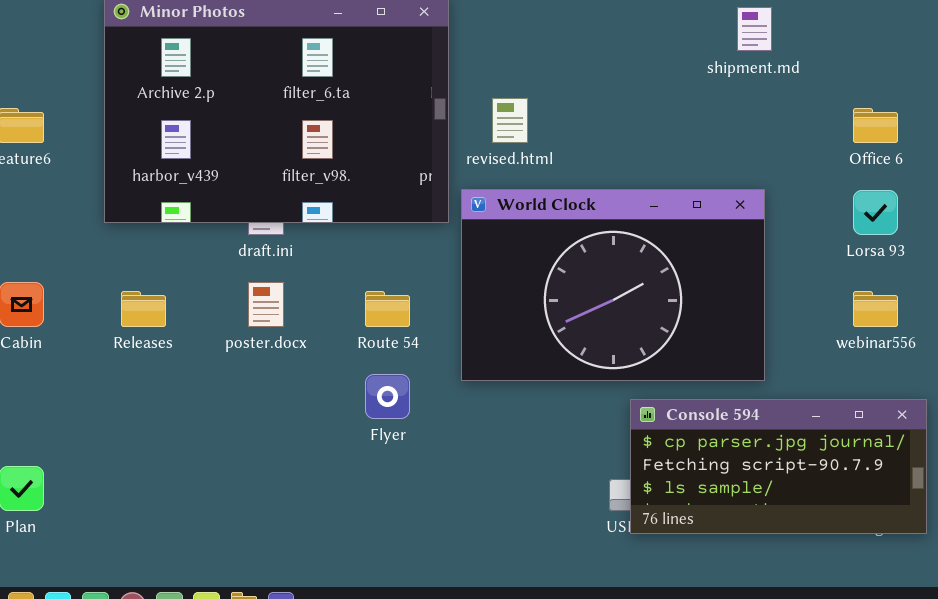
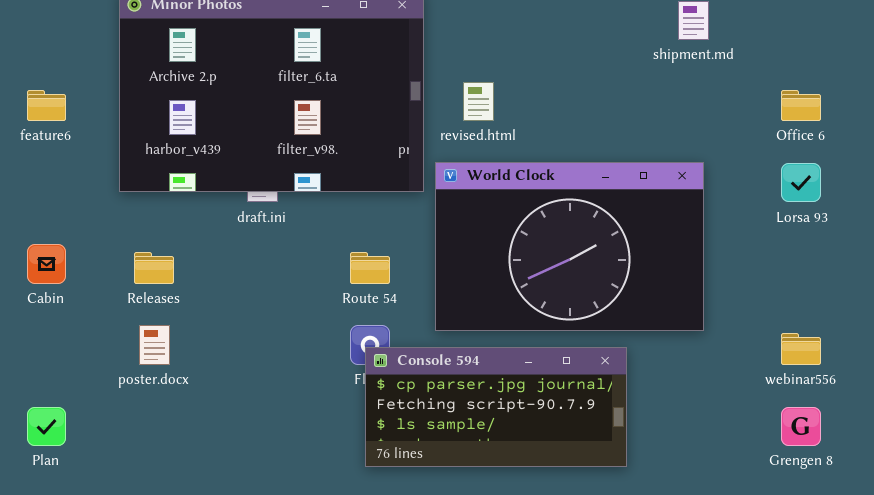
poster.docx: [248,282,284,327] -> [139,325,170,365], moved
webinar556: [853,291,898,327] -> [781,333,821,365], moved
Console 594: [630,399,927,534] -> [365,347,627,467], moved

